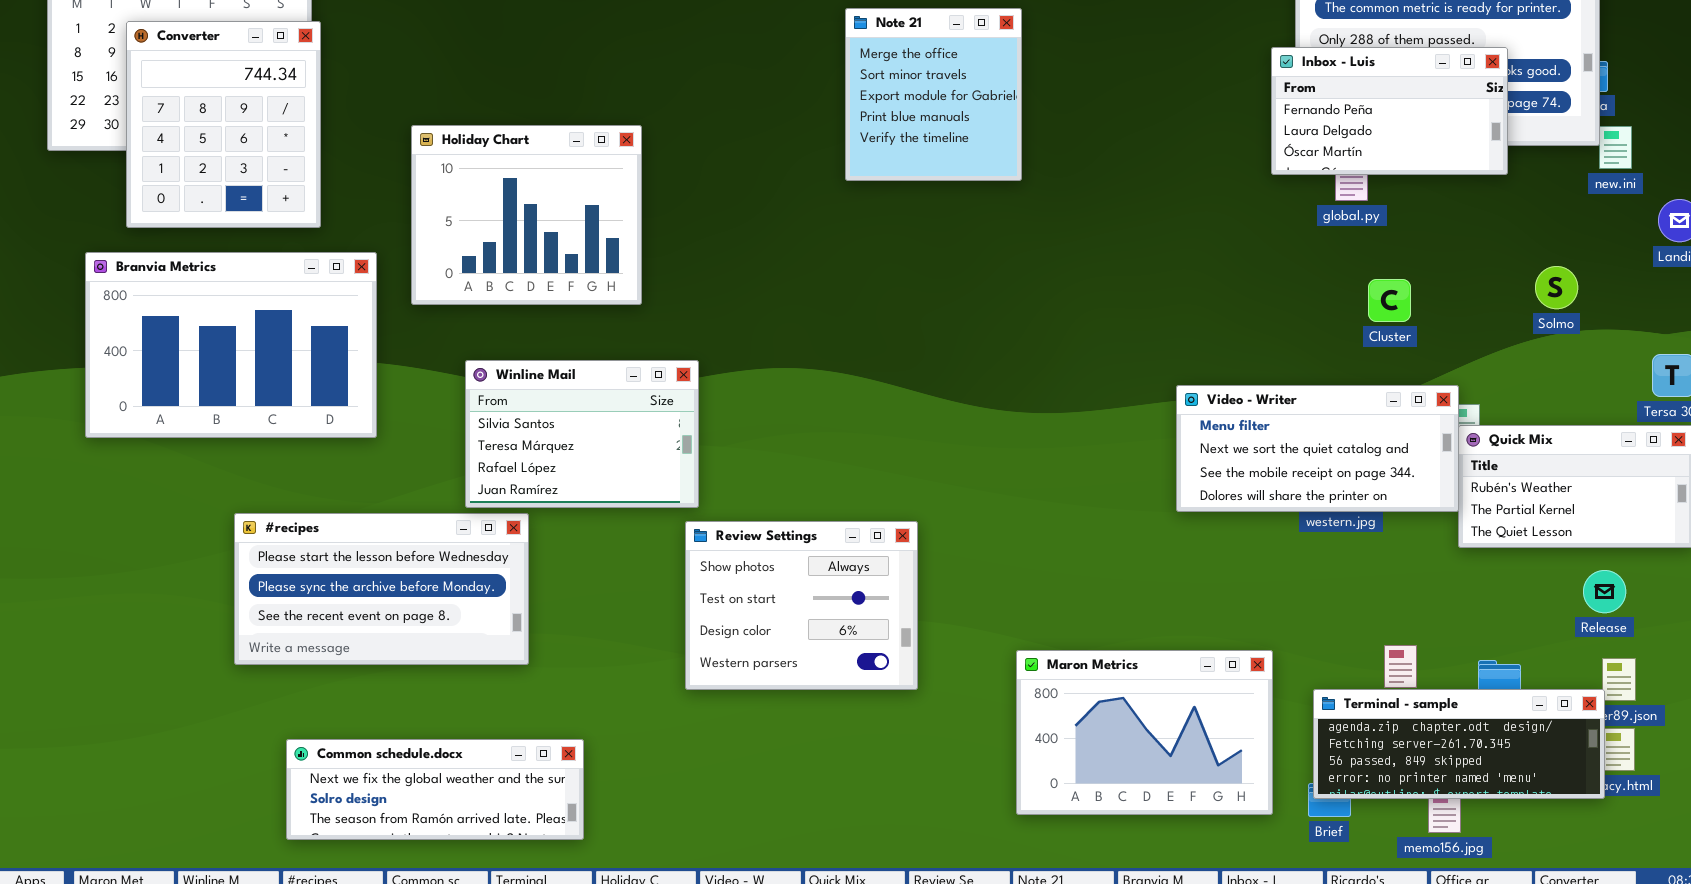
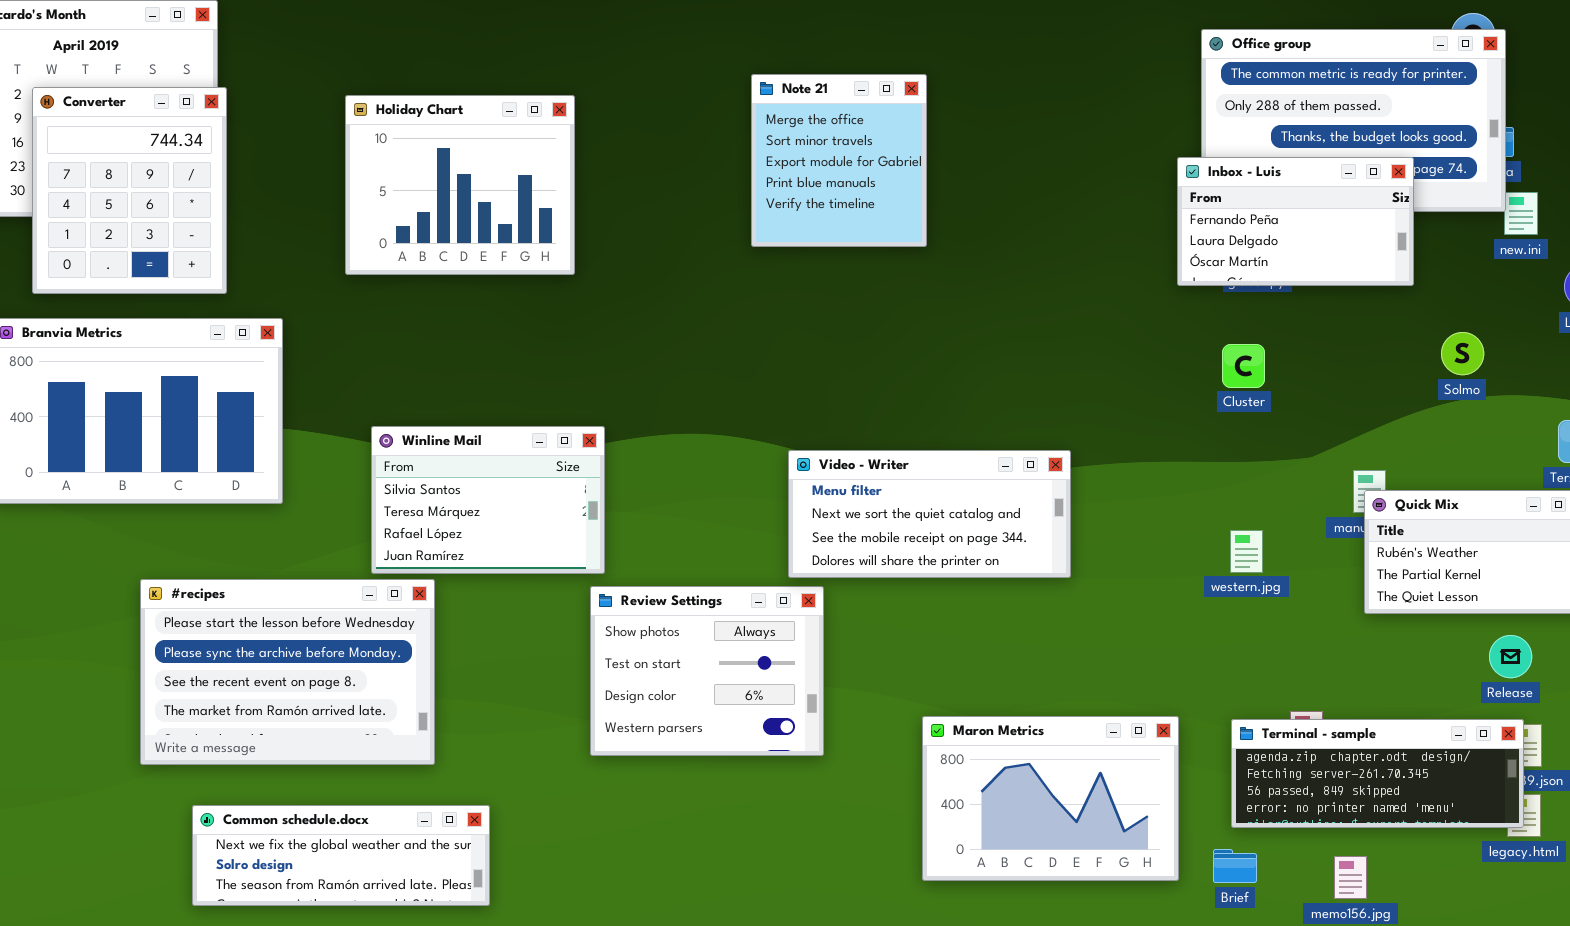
Inbox - Luis: [1271,47,1508,175] -> [1177,157,1414,286], moved
Holiday Chart: [411,125,642,305] -> [345,95,575,275], moved
Cluster: [1368,279,1411,322] -> [1222,344,1265,388], moved
Video - Writer: [1176,385,1459,512] -> [788,450,1071,578], moved
#recipes: [234,513,529,665] -> [140,579,435,765], resized
Terminal - sample: [1313,689,1605,799] -> [1231,719,1524,828], moved

